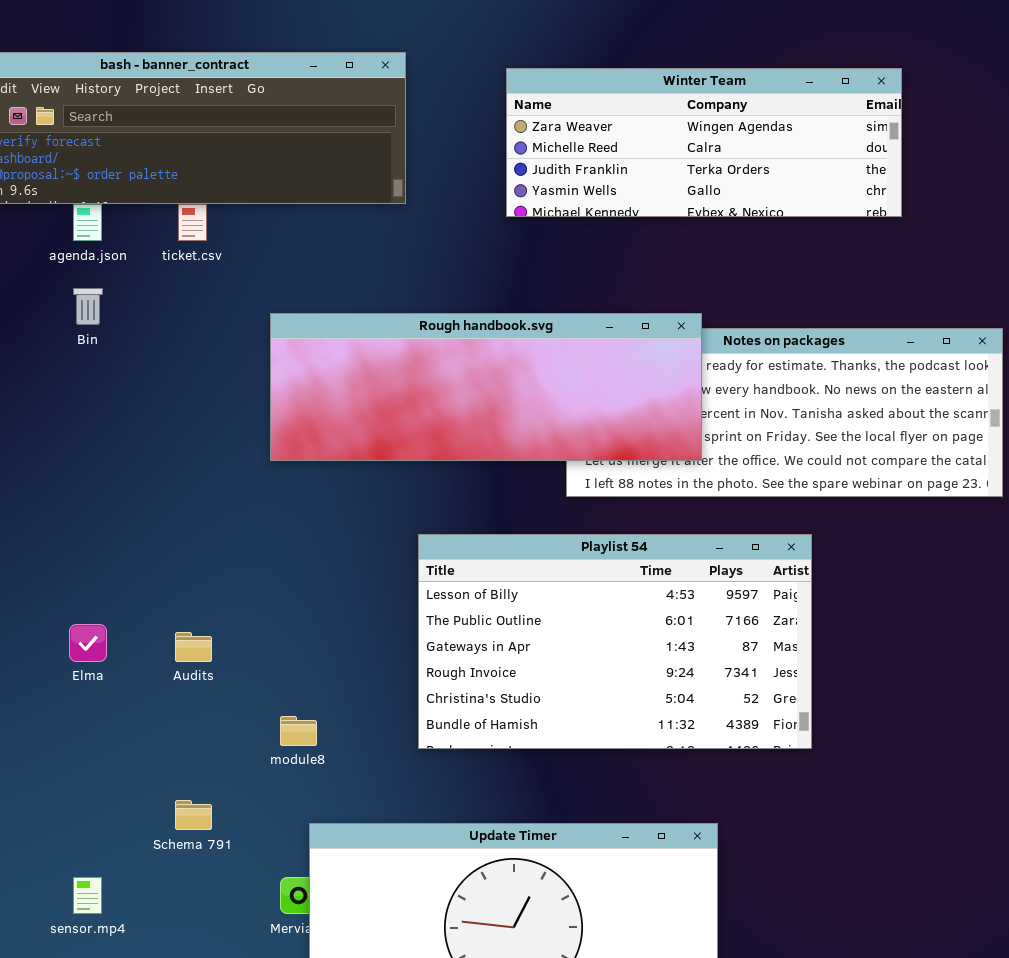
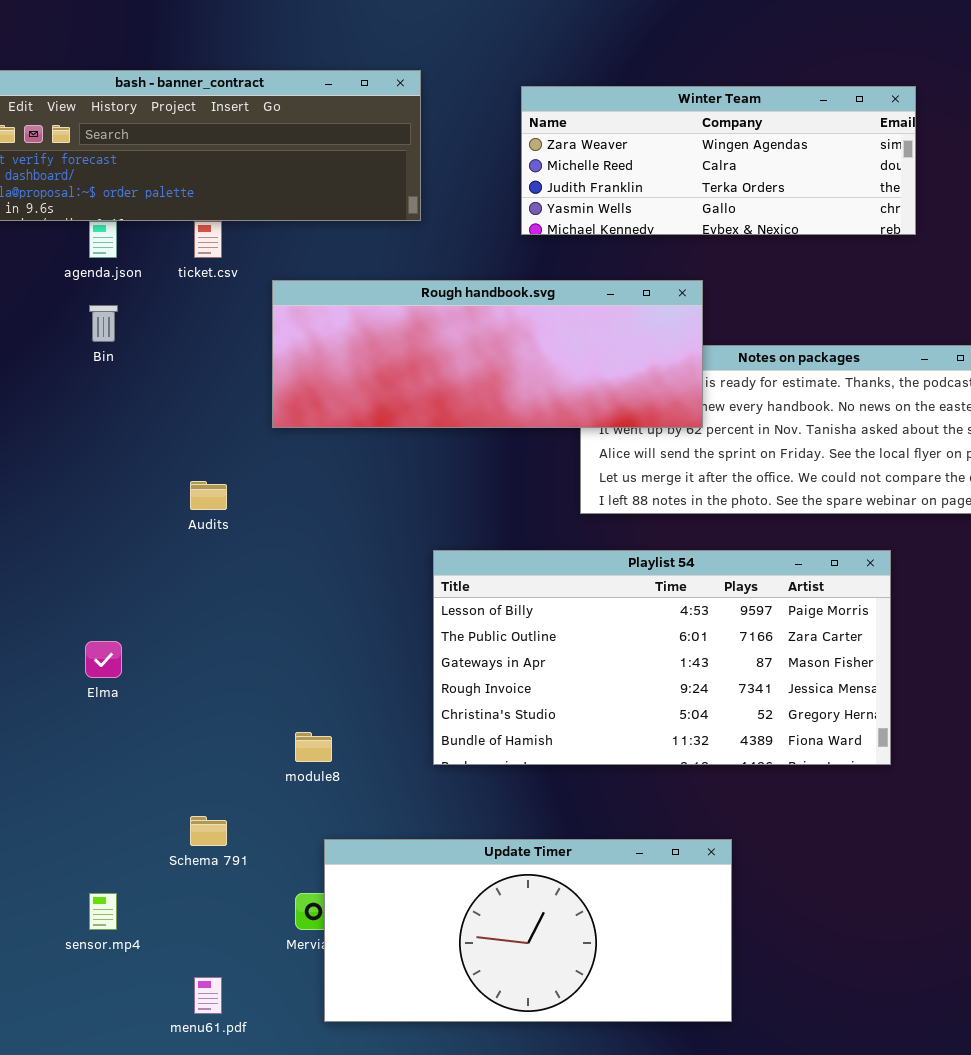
Rough handbook.svg: [270,313,702,461] -> [272,280,703,428], moved
Playlist 54: [418,534,812,749] -> [433,550,891,765], resized
Audits: [175,632,212,662] -> [190,481,227,510], moved

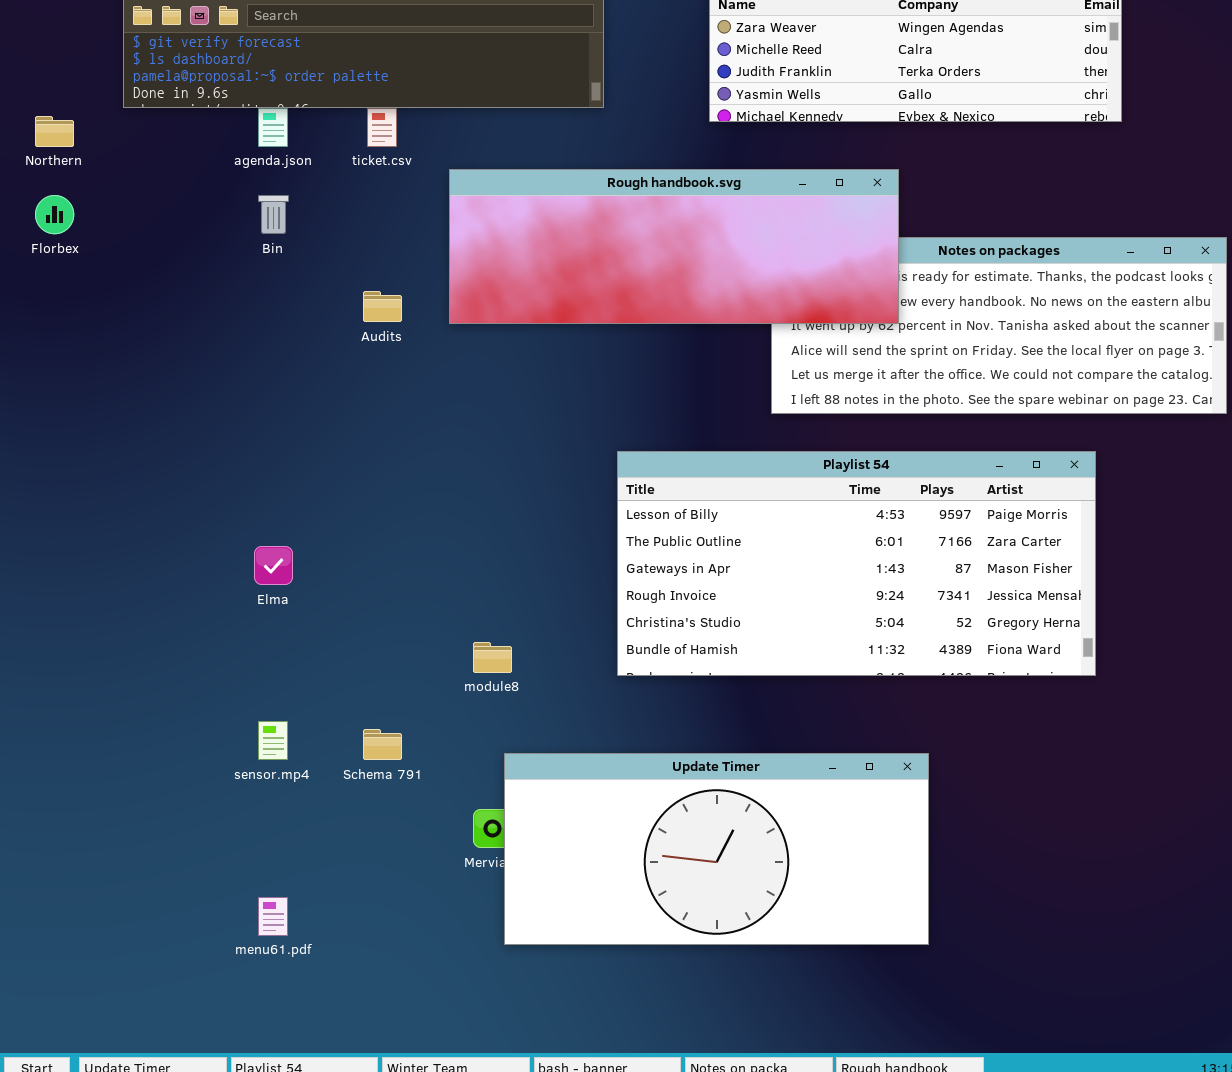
Audits: [190,481,227,510] -> [363,291,402,322], moved
sensor.mp4: [89,893,117,930] -> [258,721,288,760], moved
menu61.pdf: [194,977,222,1014] -> [258,897,288,936], moved

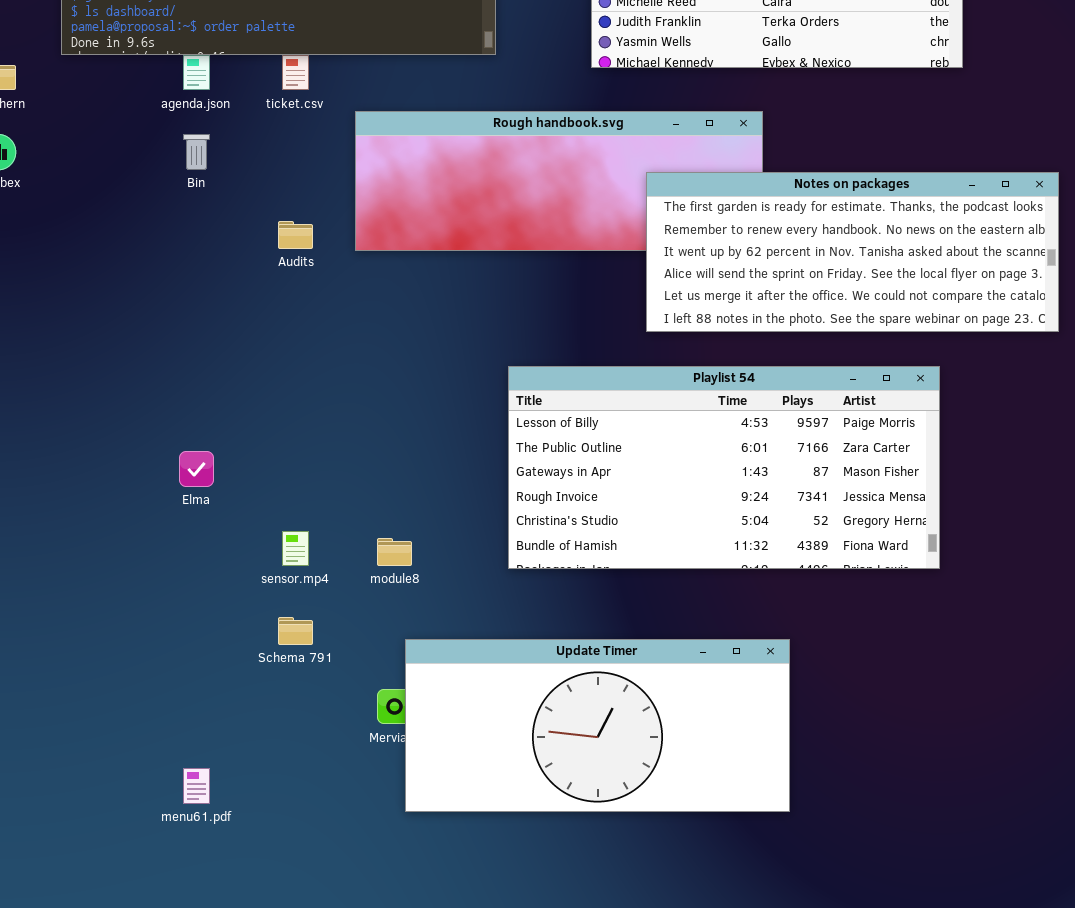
Notes on packages: [771,237,1227,414] -> [646,172,1059,332], raised
sensor.mp4: [258,721,288,760] -> [282,531,309,566], moved

